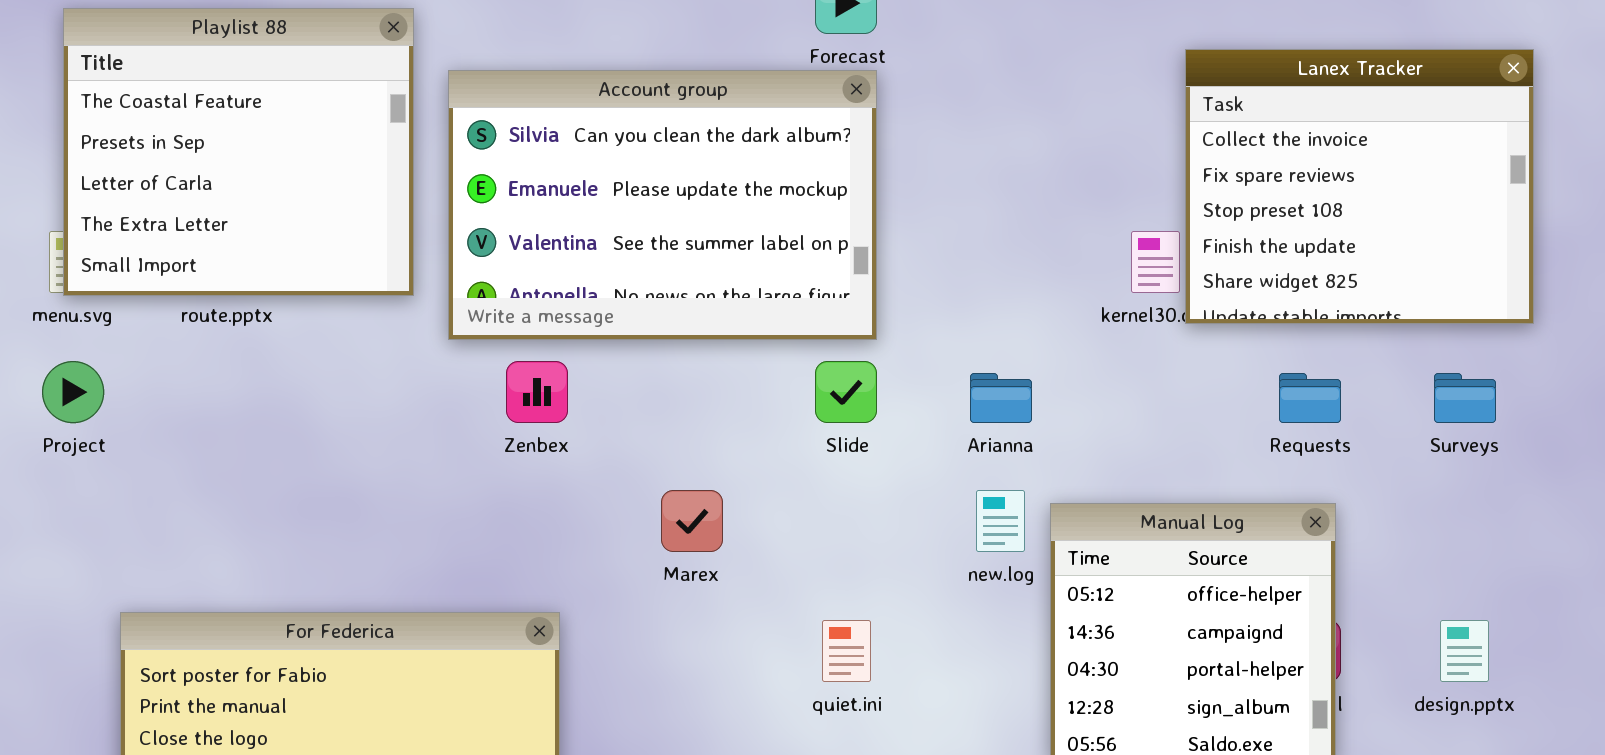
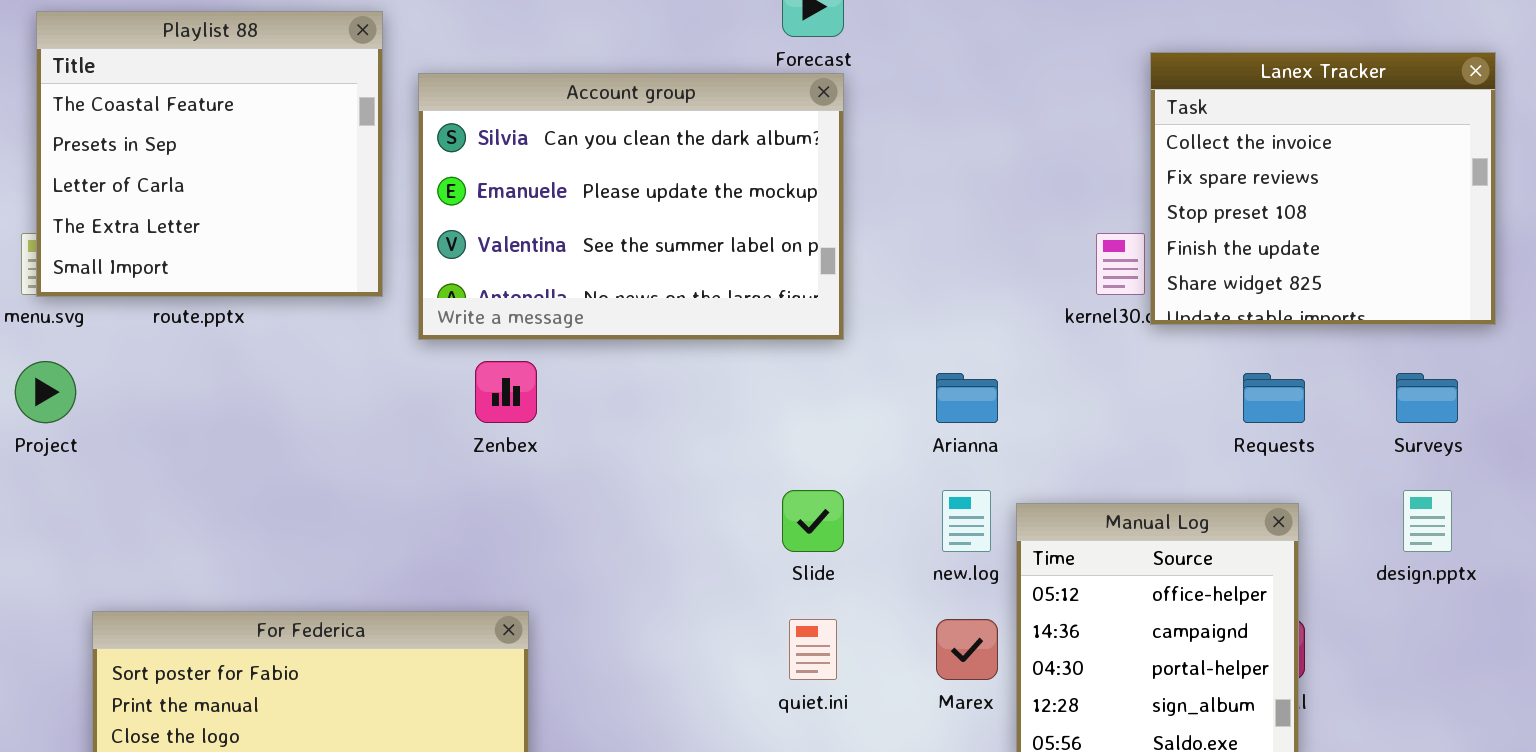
Slide: [815,361,877,423] -> [782,490,844,552], moved
Marex: [661,490,723,552] -> [936,619,998,680], moved
design.pptx: [1440,620,1489,682] -> [1403,490,1452,552], moved

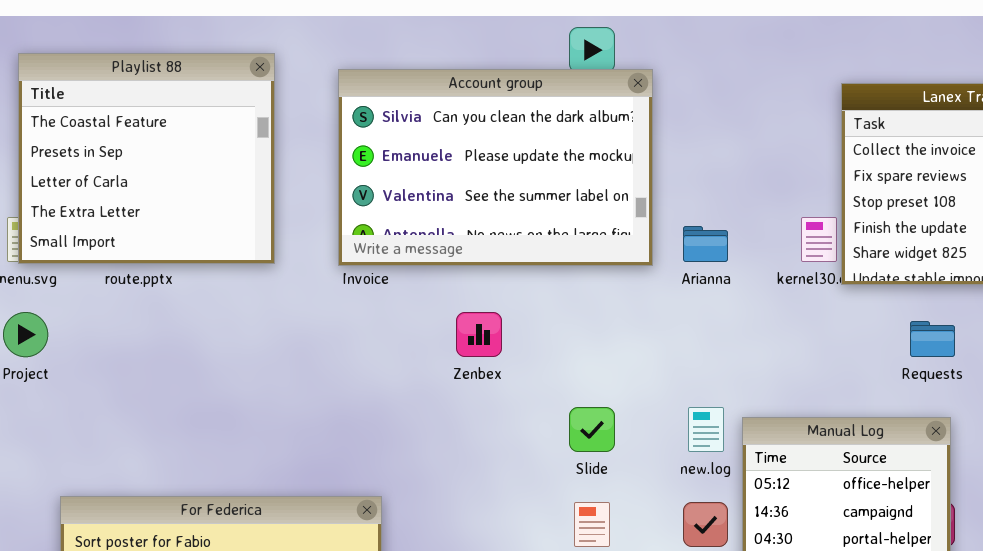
Account group: [418,73,844,340] -> [338,69,653,266], moved
Zenbex: [475,361,537,423] -> [456,312,502,357], moved
Arianna: [936,373,998,423] -> [683,226,728,262], moved

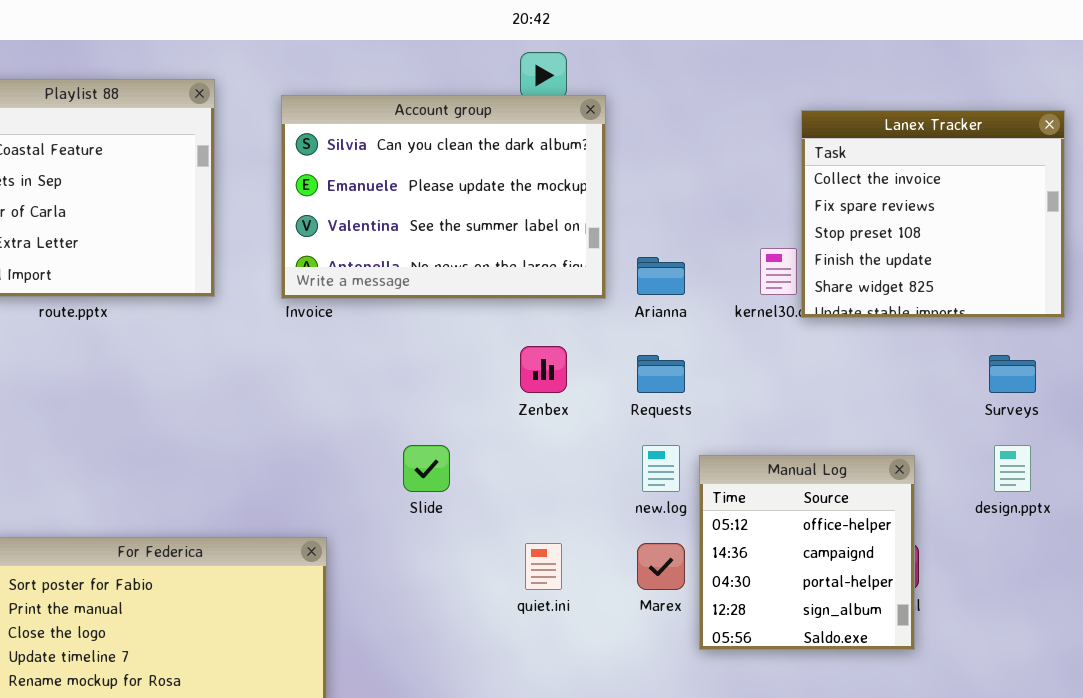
Zenbex: [456,312,502,357] -> [520,346,567,393], moved
Requests: [910,321,955,357] -> [637,355,685,393], moved
Slide: [569,407,615,452] -> [403,445,450,492], moved

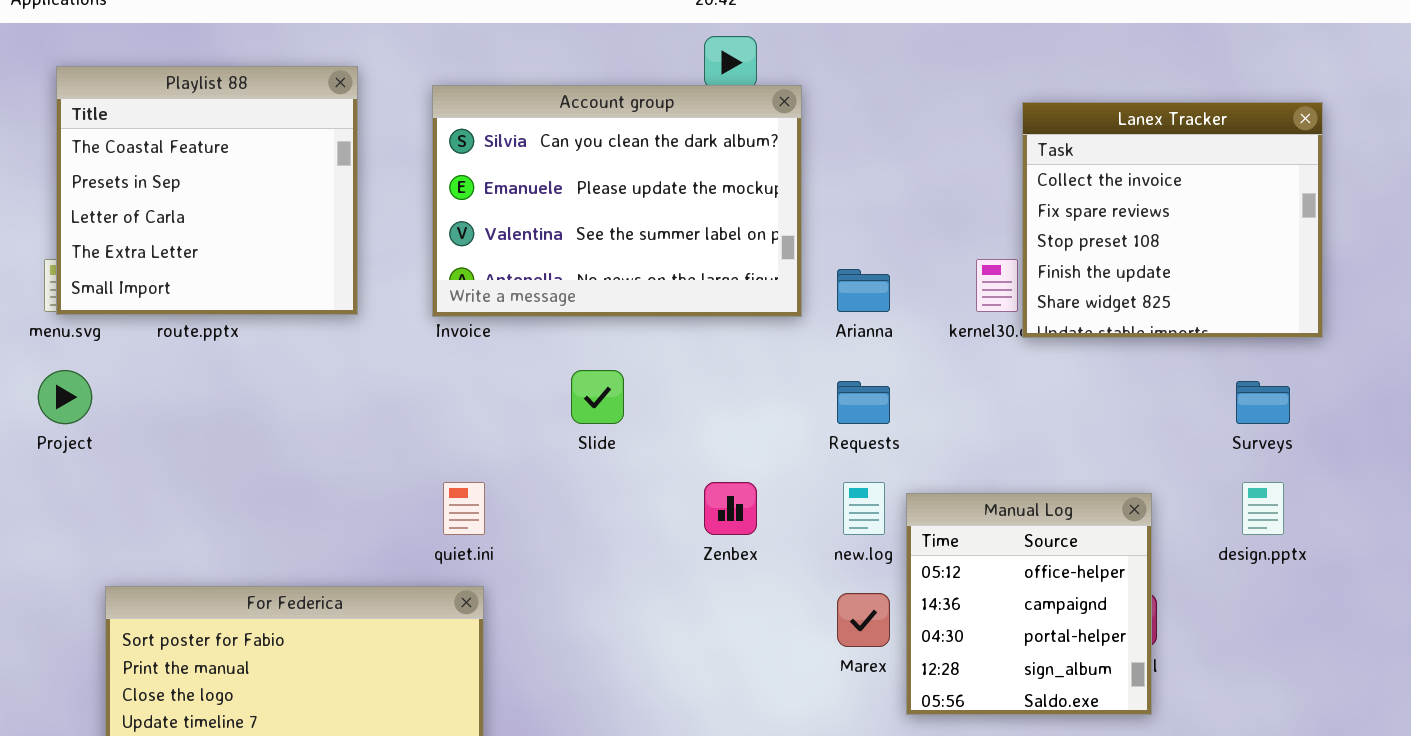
Zenbex: [520,346,567,393] -> [704,482,757,535], moved
Slide: [403,445,450,492] -> [571,370,624,424], moved
quiet.ini: [525,543,562,590] -> [443,482,485,535], moved

